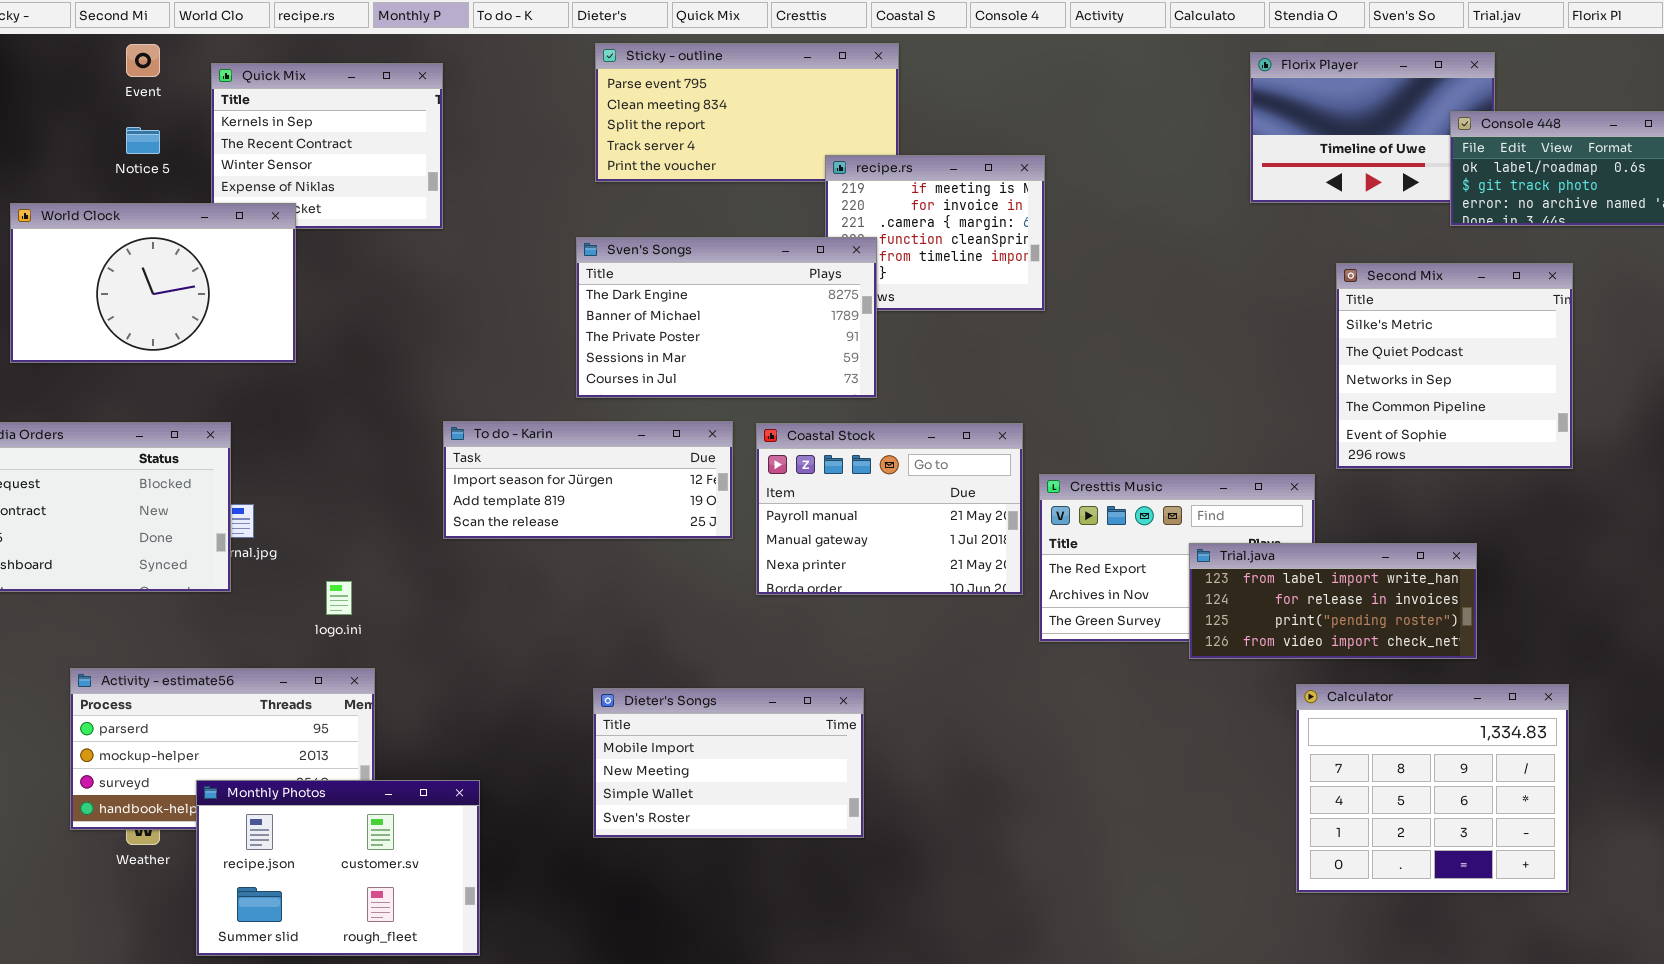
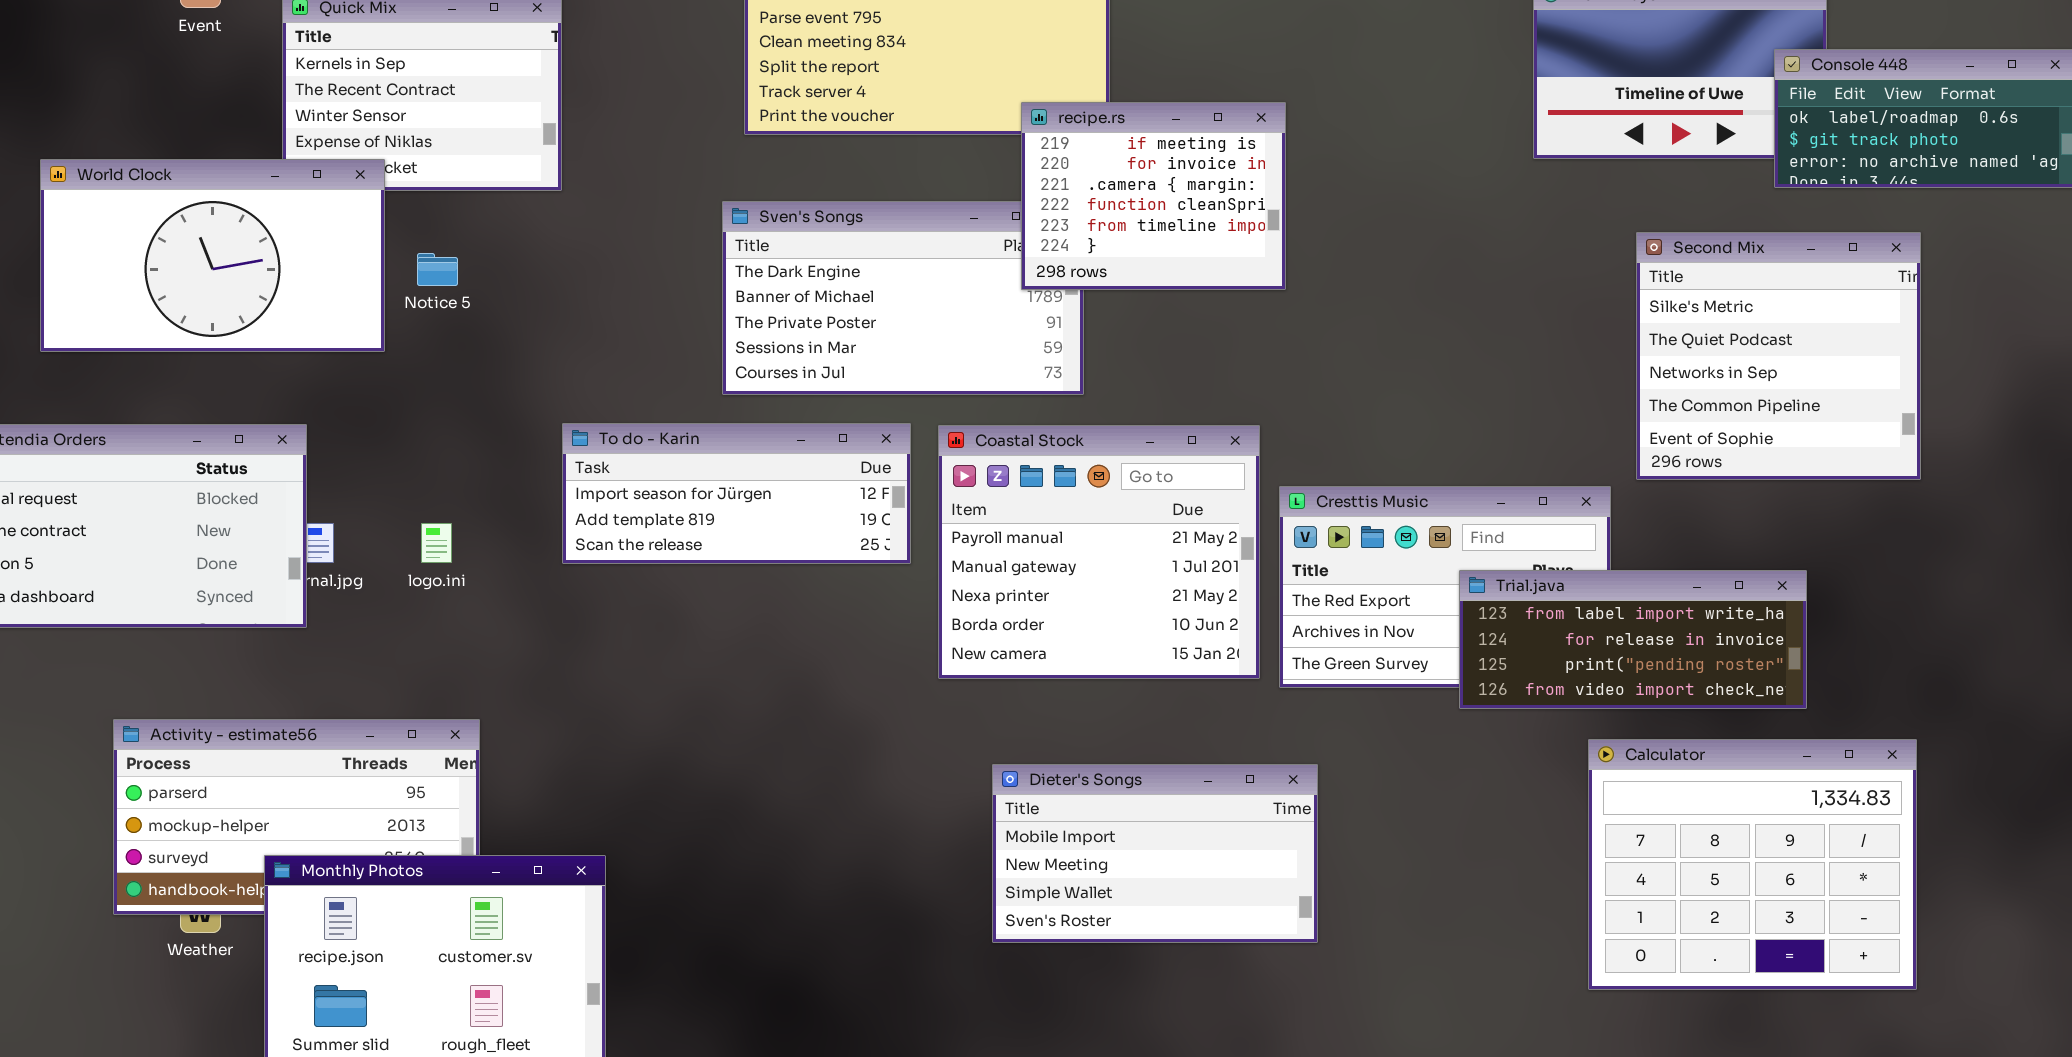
Notice 5: [126,127,160,154] -> [417,253,458,286], moved
recipe.rs: [825,155,1045,311] -> [1021,102,1286,290], raised
Coastal Stock: [756,423,1023,595] -> [938,425,1260,679], resized
logo.ini: [326,581,352,615] -> [421,523,452,563], moved
Dieter's Songs: [593,688,864,838] -> [992,764,1318,943], moved

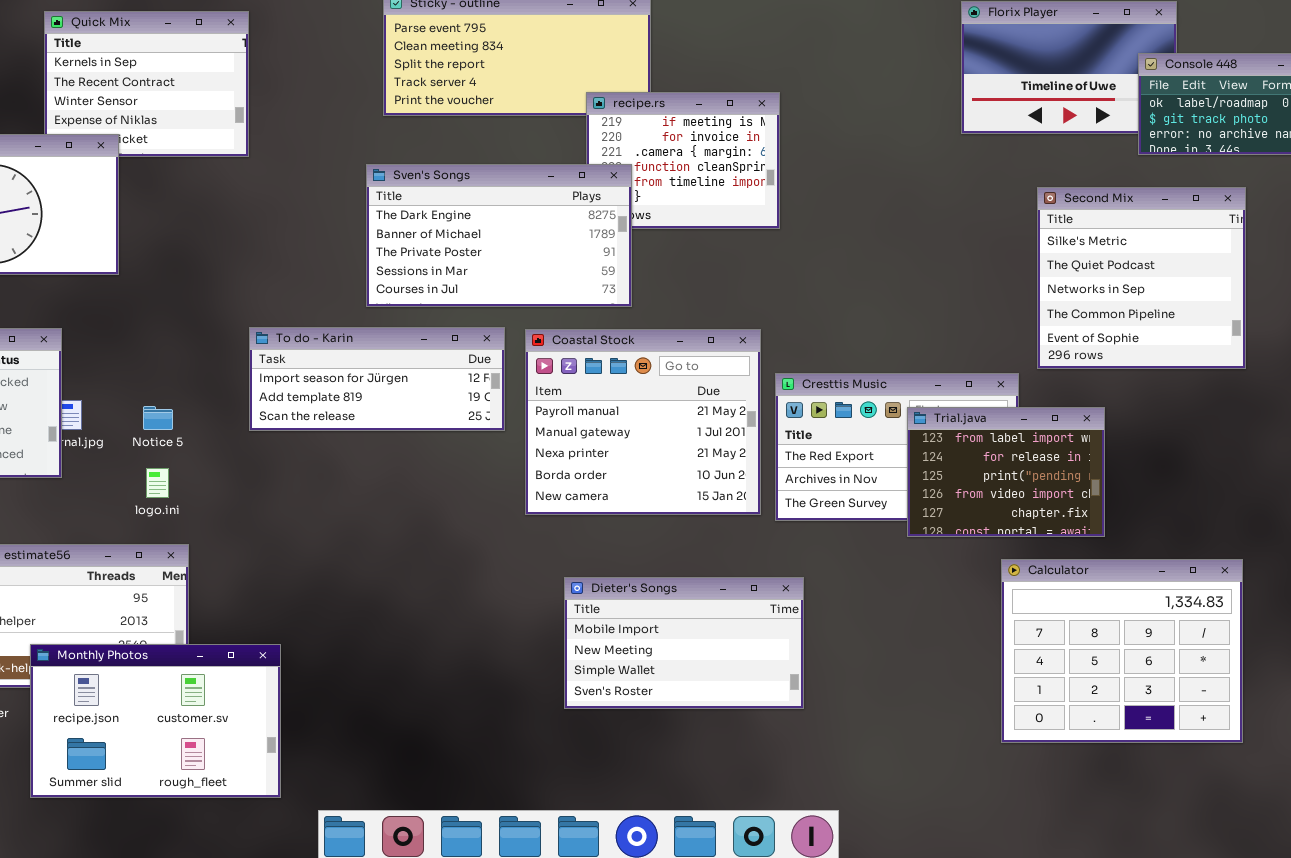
Sven's Songs: [722,201,1084,395] -> [366,164,632,307], raised
Notice 5: [417,253,458,286] -> [143,406,173,430], moved
logo.ini: [421,523,452,563] -> [146,468,169,498], moved
Trial.java: [1459,570,1807,709] -> [907,407,1105,537], resized

